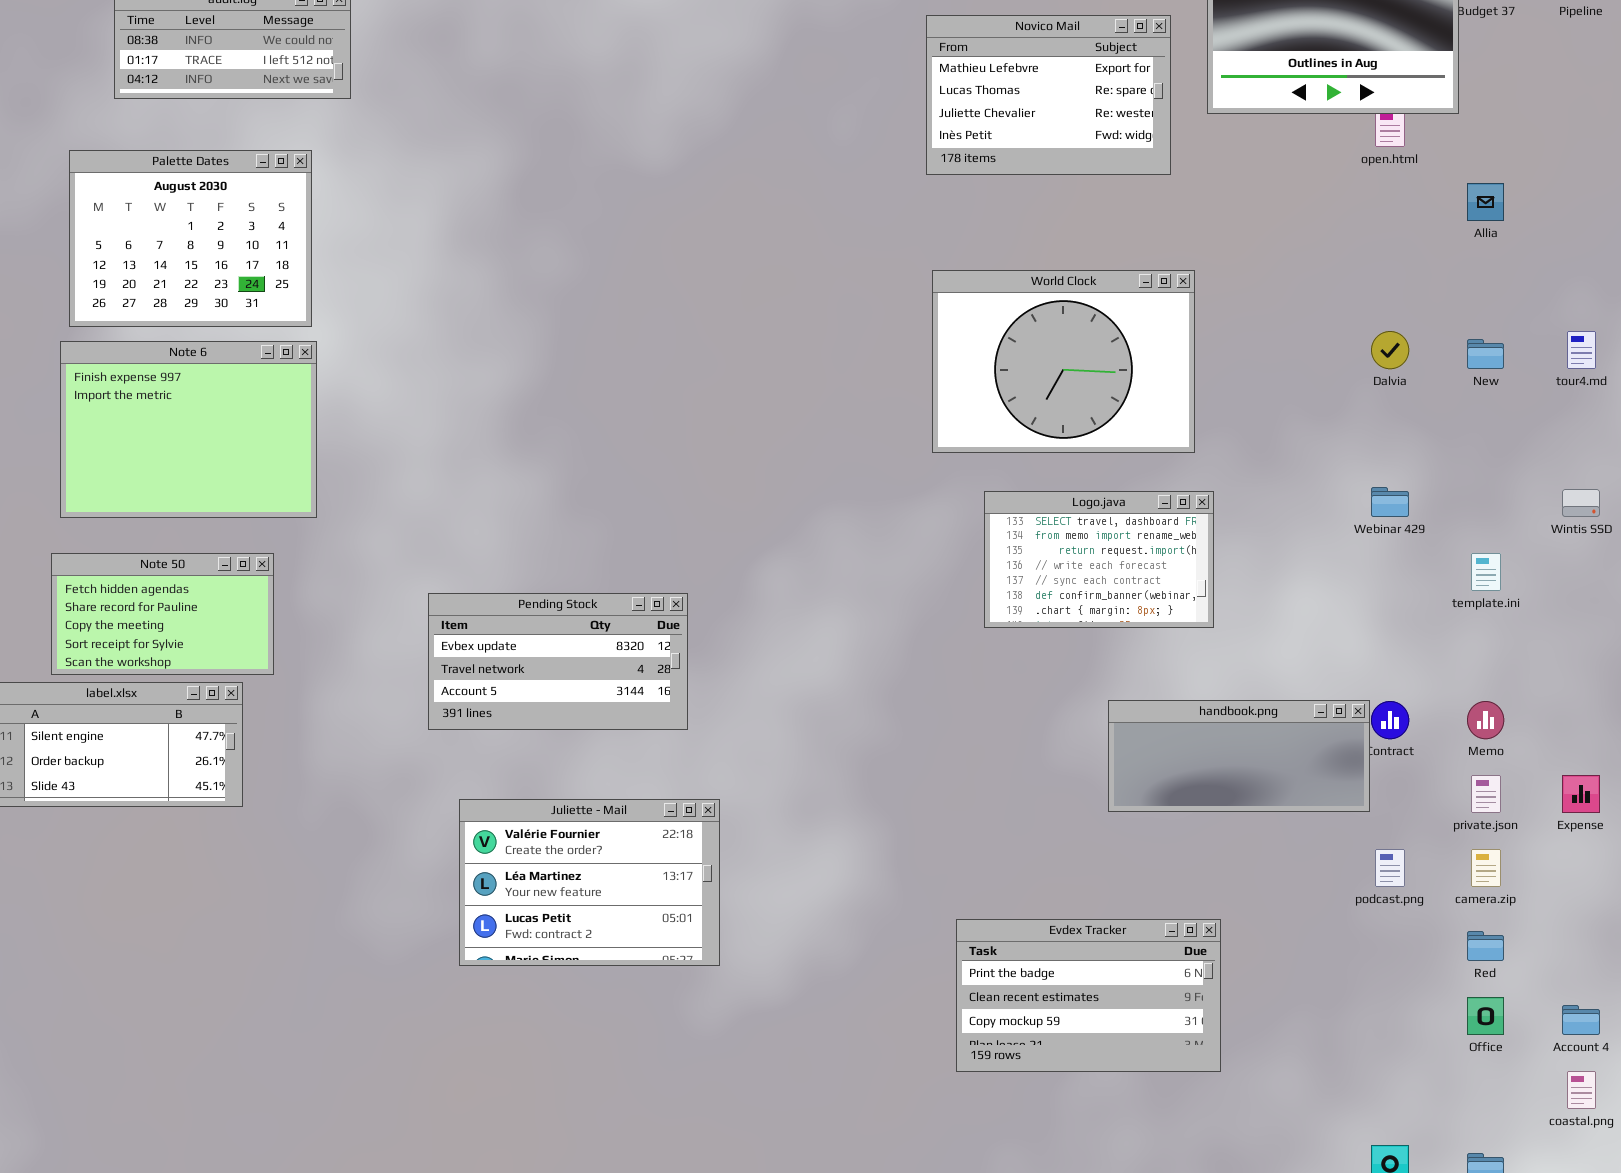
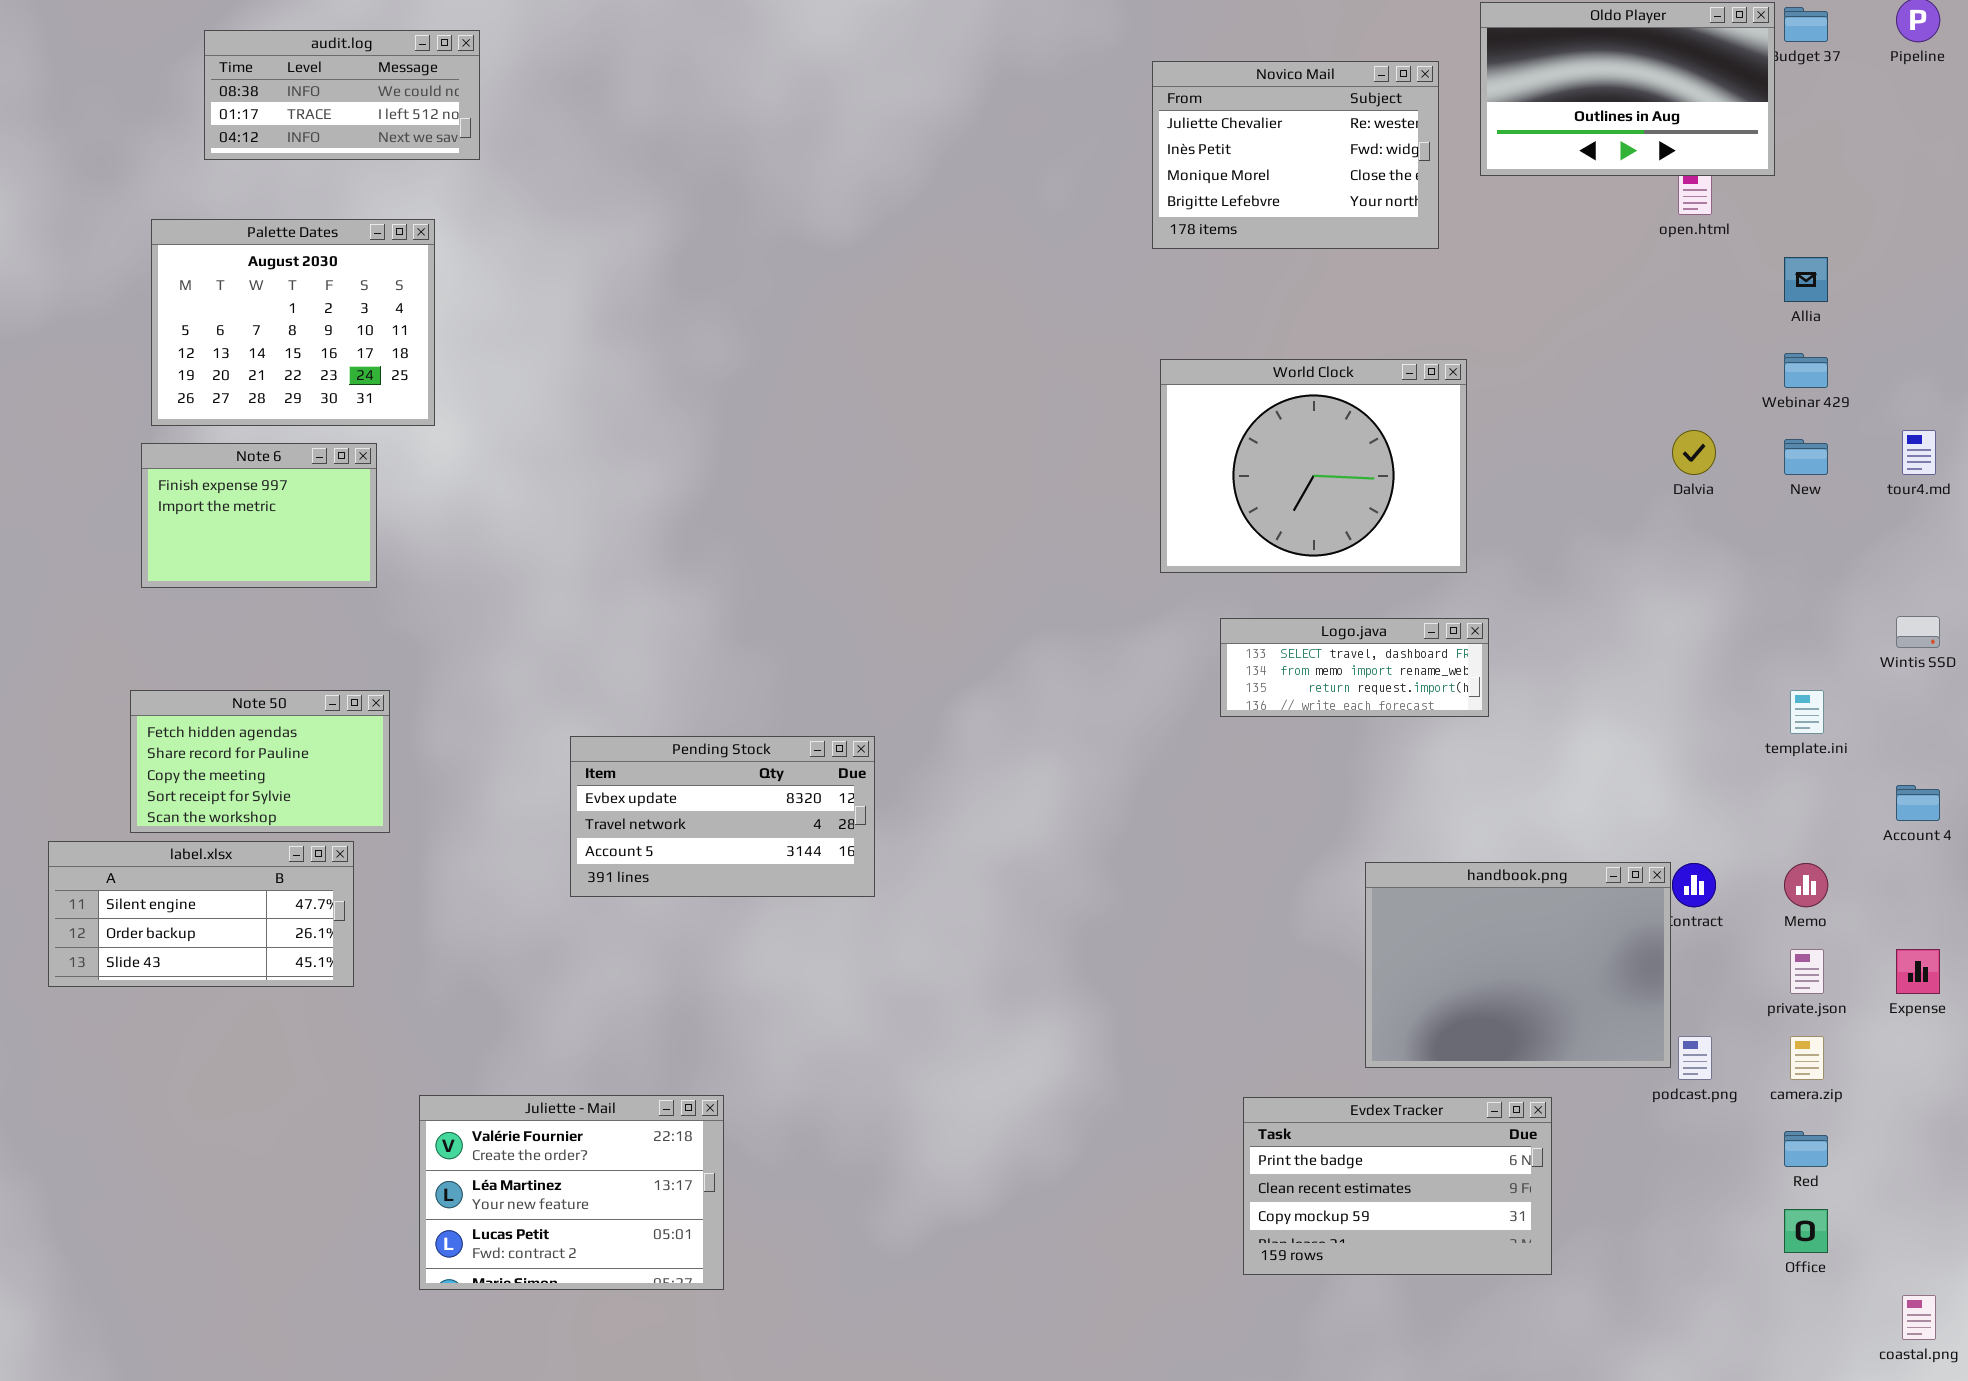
Novico Mail: [926,15,1171,175] -> [1152,61,1439,249], scrolled down 2 rows
Note 6: [60,341,317,518] -> [141,443,377,588], resized
Webinar 429: [1371,487,1409,517] -> [1784,353,1828,388], moved
Logo.java: [984,491,1214,628] -> [1220,618,1489,717], resized
handbook.png: [1108,700,1370,812] -> [1365,862,1671,1068], resized
Juliette - Mail: [459,799,720,966] -> [419,1095,724,1290], moved
Evdex Tracker: [956,919,1221,1072] -> [1243,1097,1552,1275], moved
Account 4: [1562,1005,1600,1035] -> [1896,785,1940,821], moved

